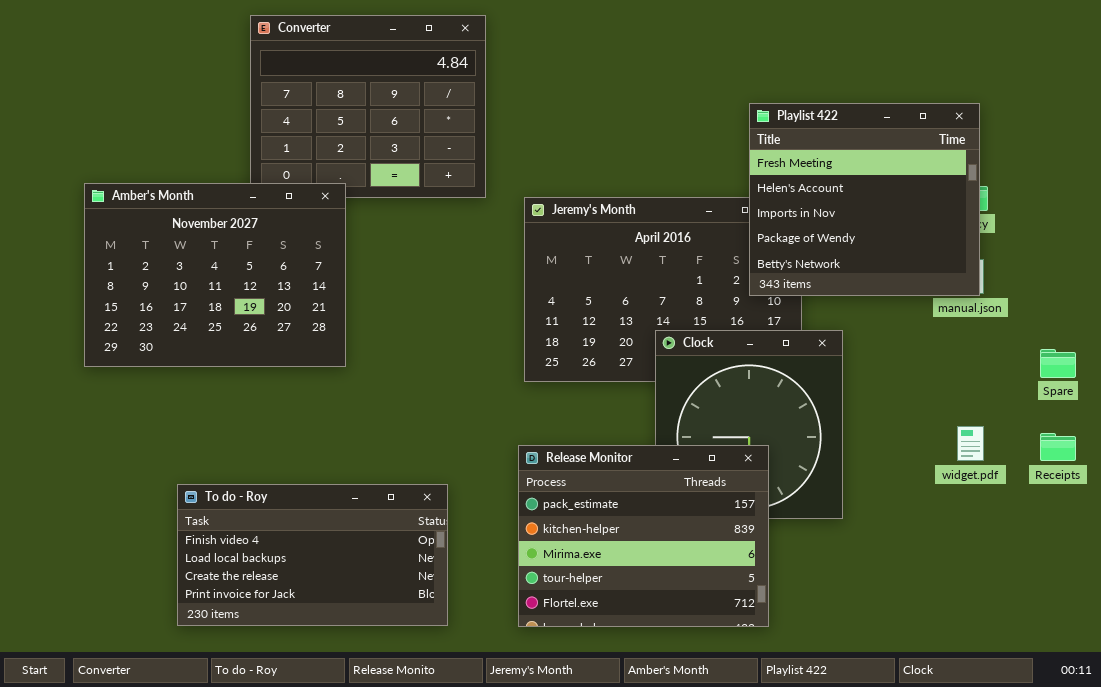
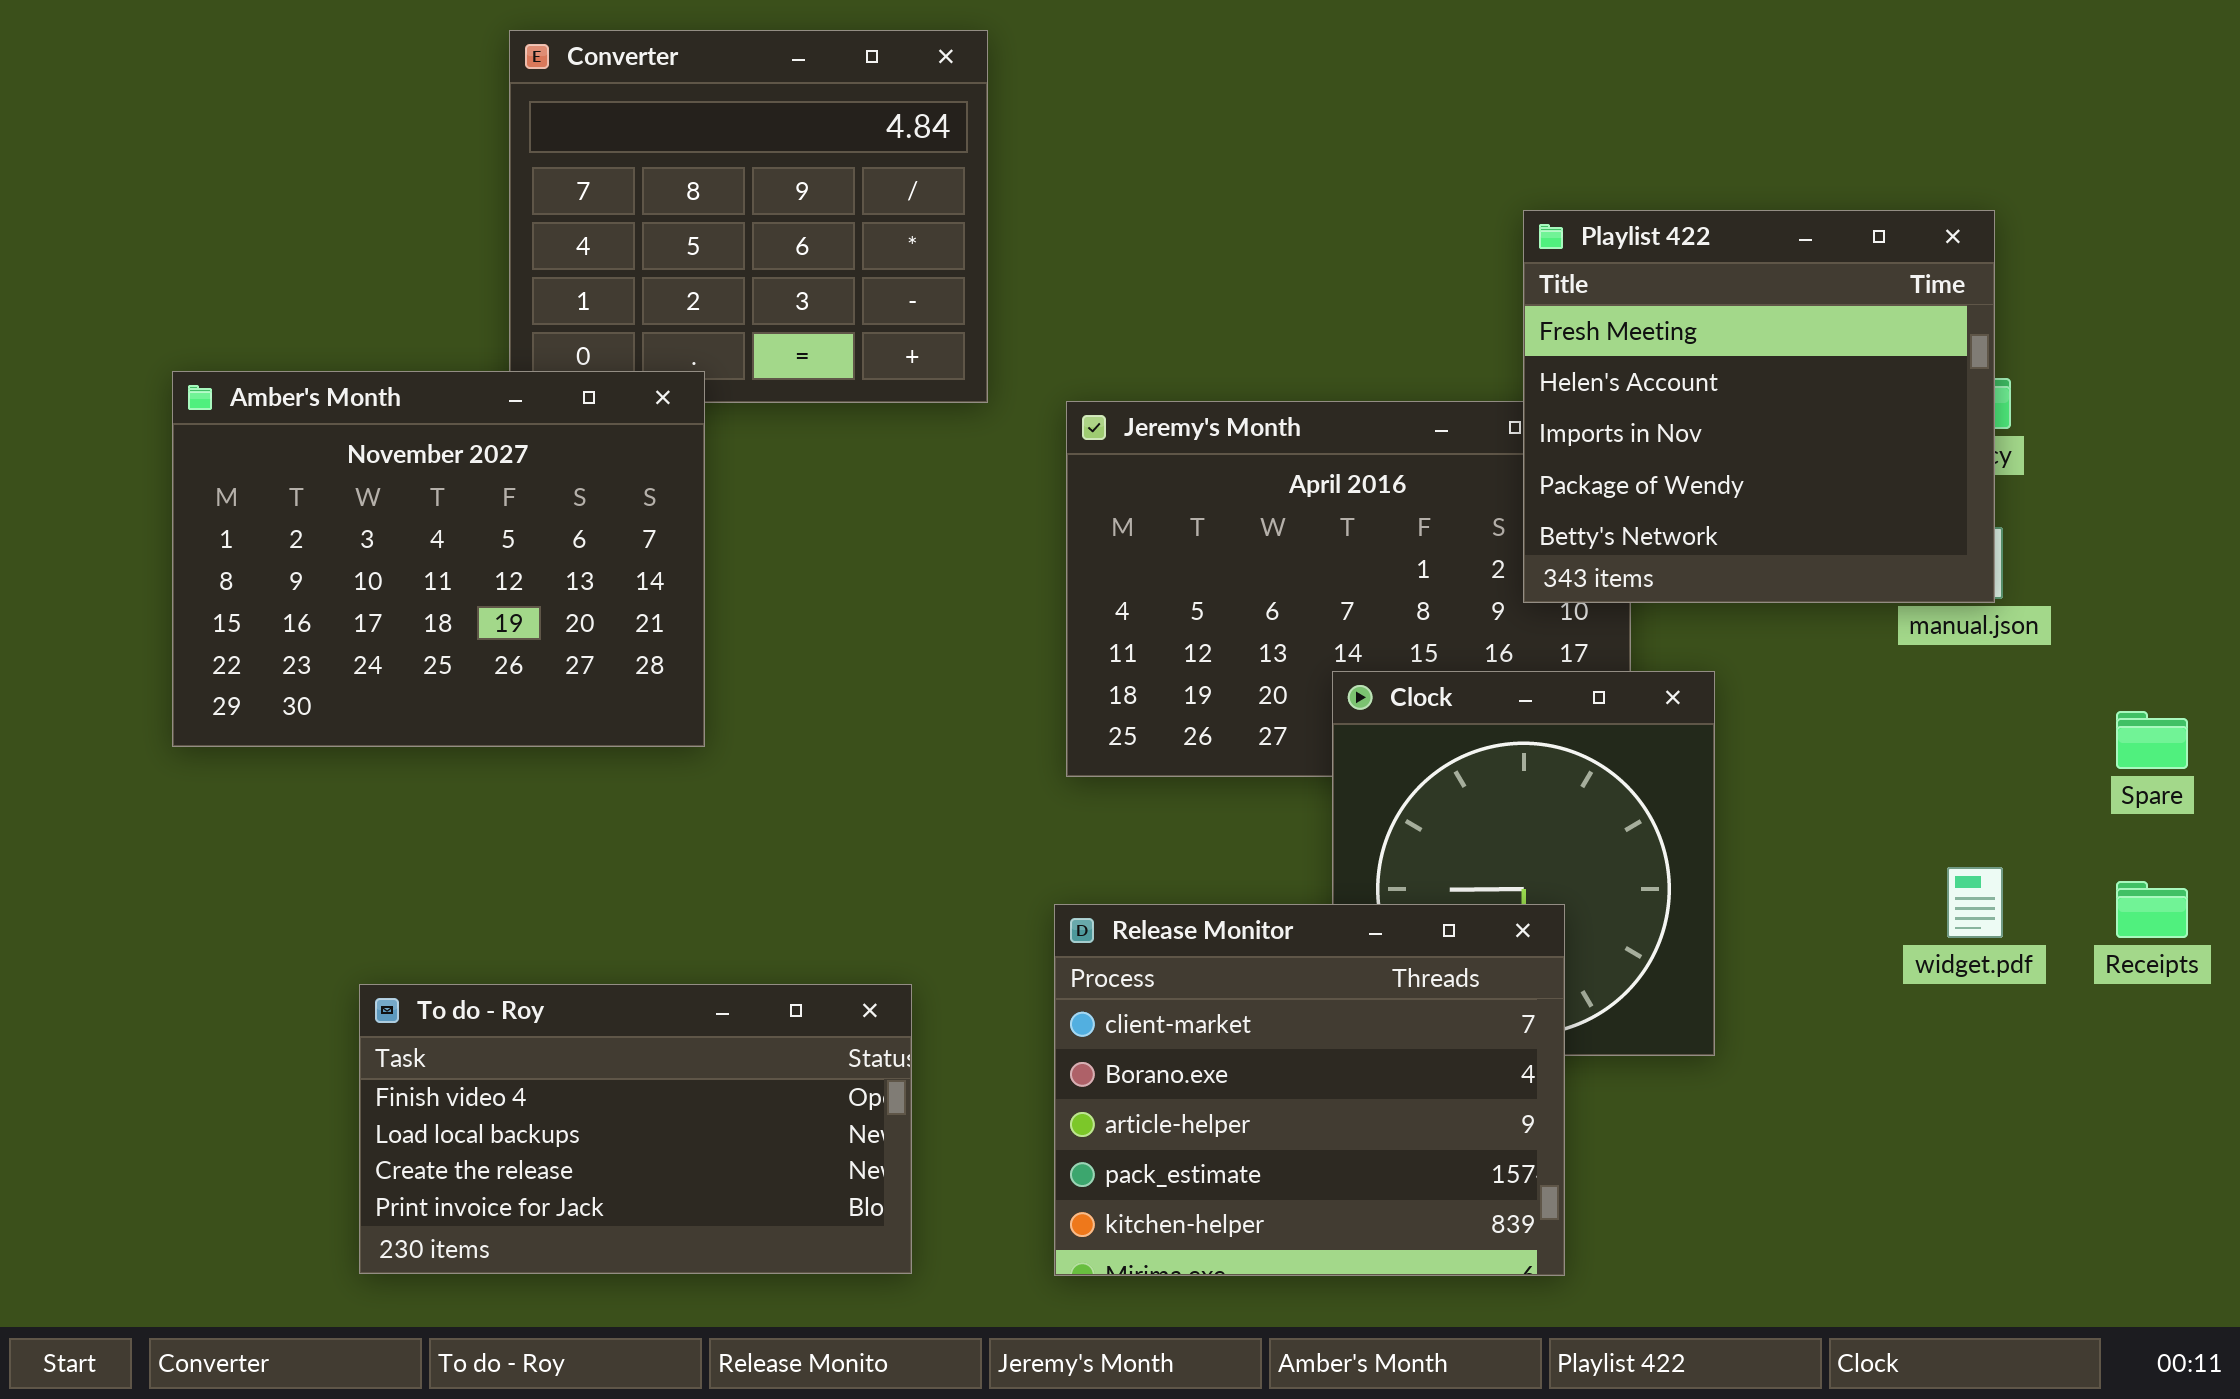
Release Monitor: [518,445,769,627] -> [1054,904,1565,1276], scrolled up 3 rows

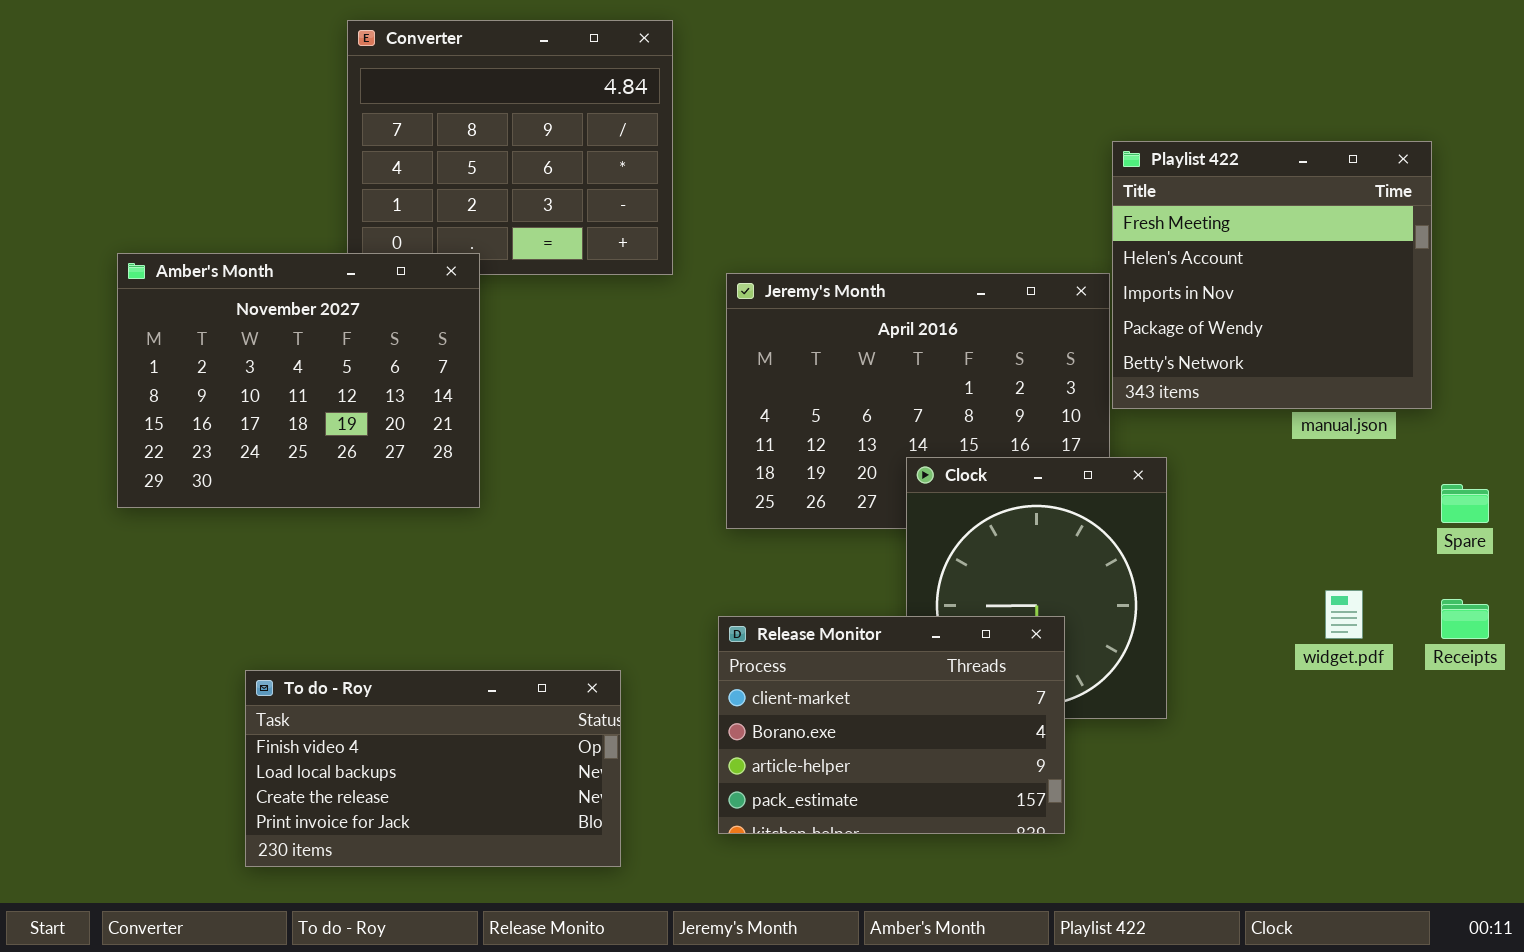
Playlist 422: [1523,210,1995,603] -> [1112,141,1432,409], moved
Release Monitor: [1054,904,1565,1276] -> [718,616,1065,834], resized

